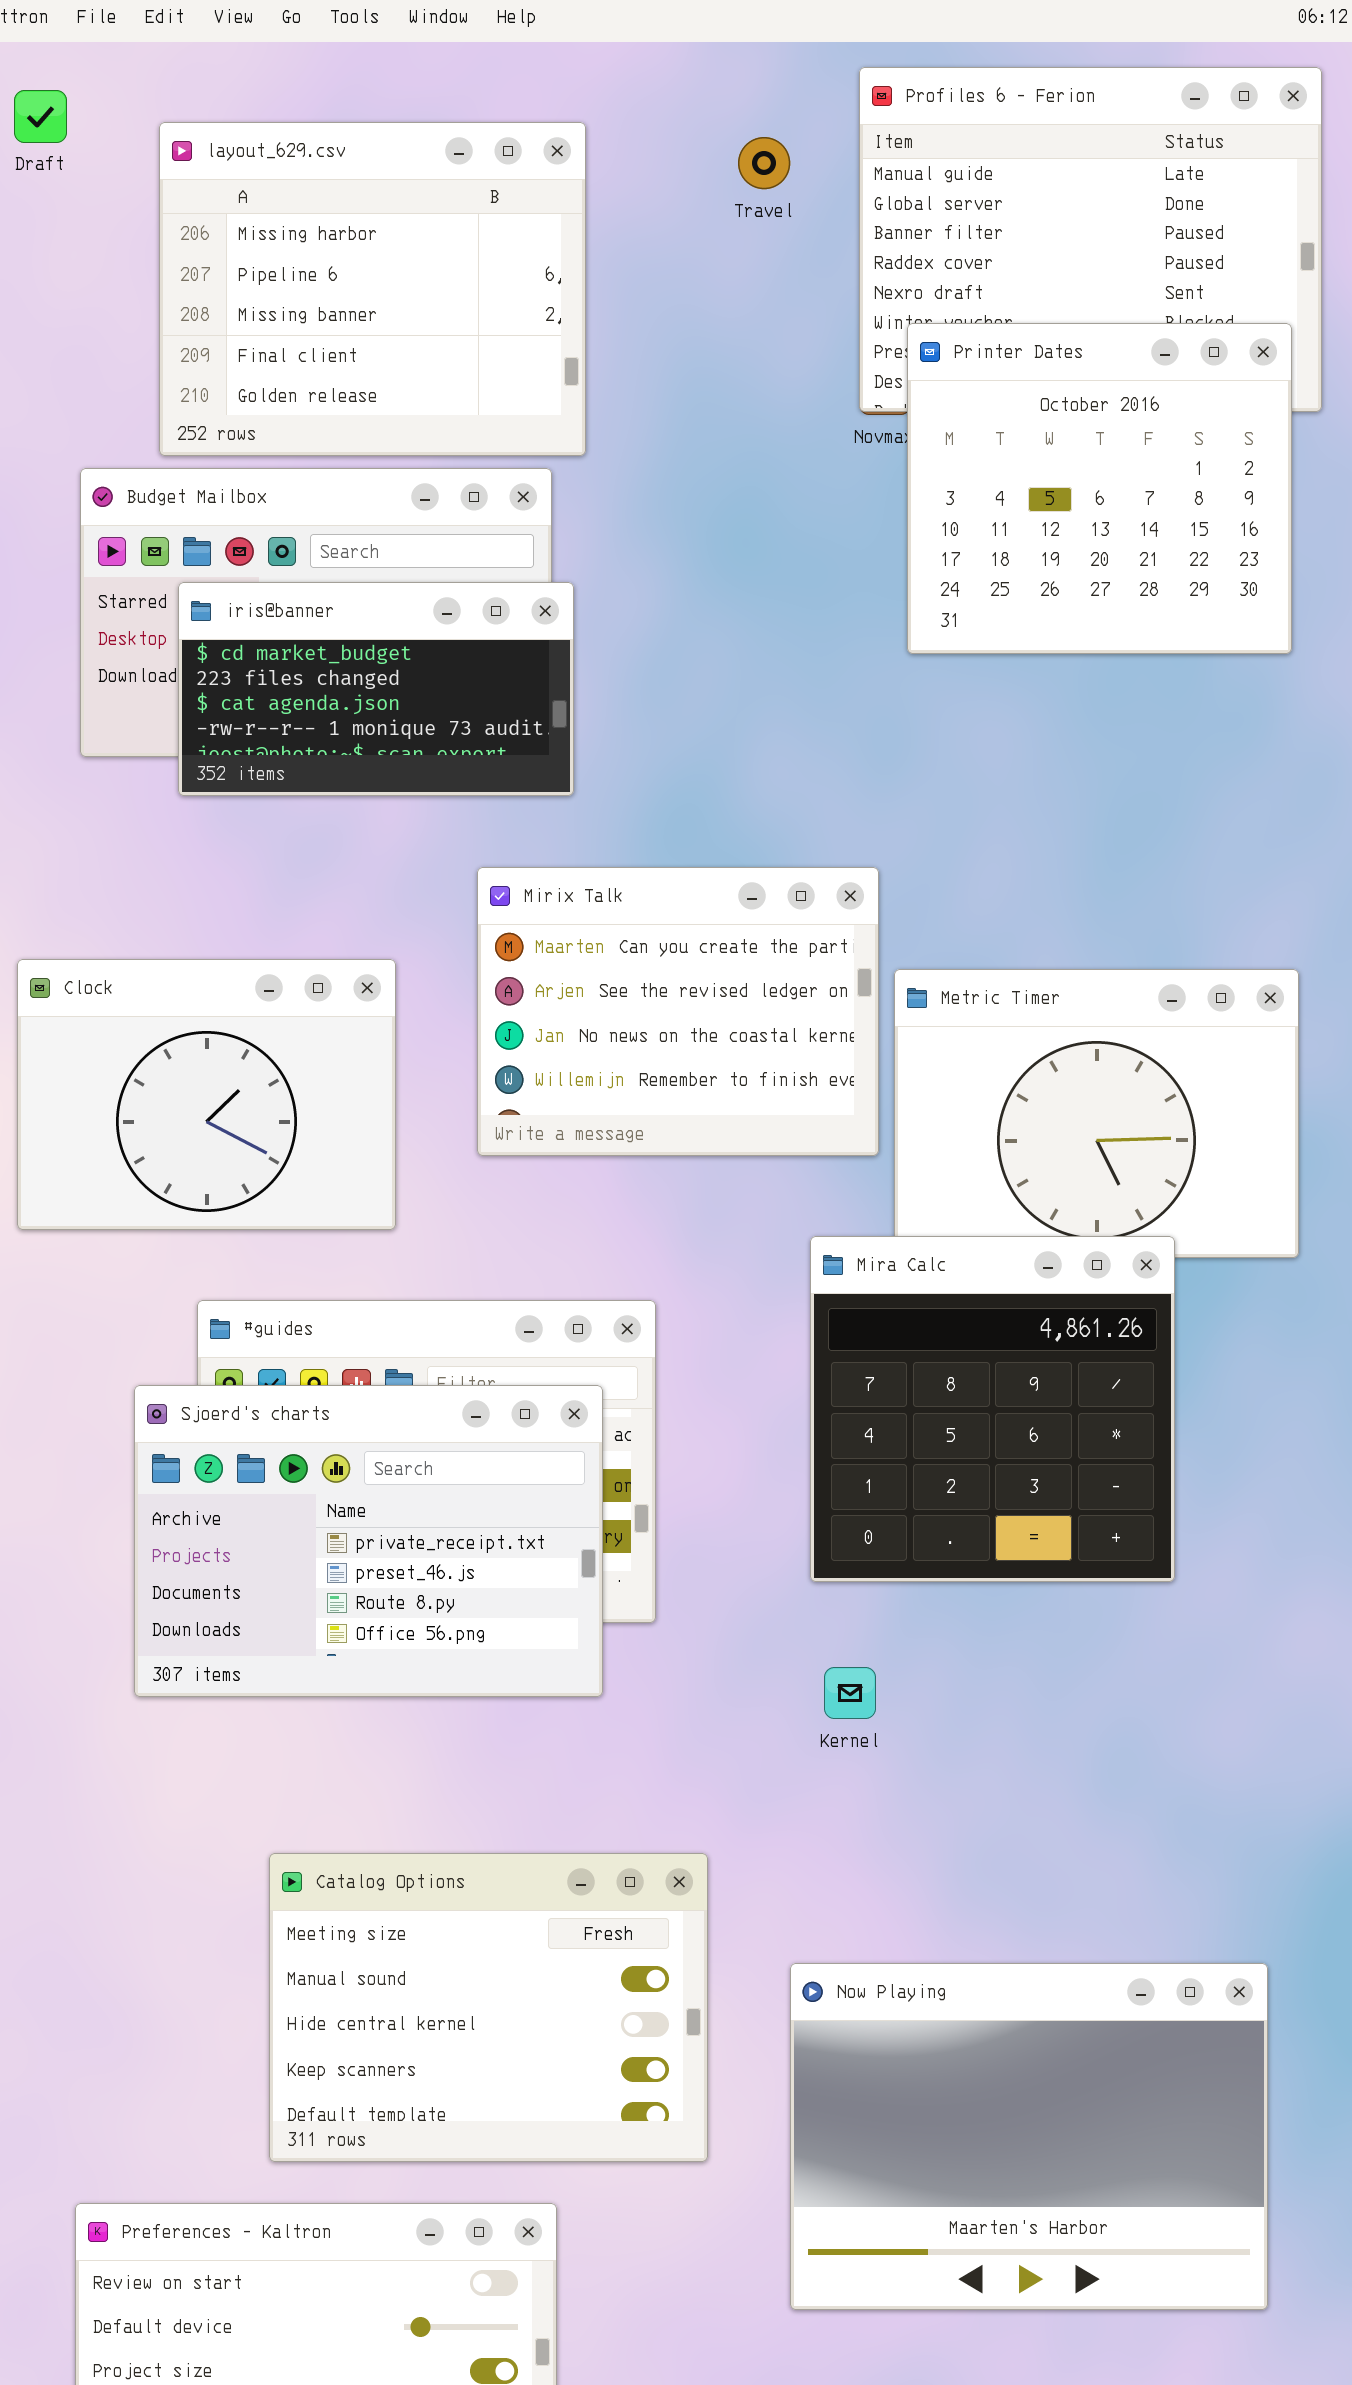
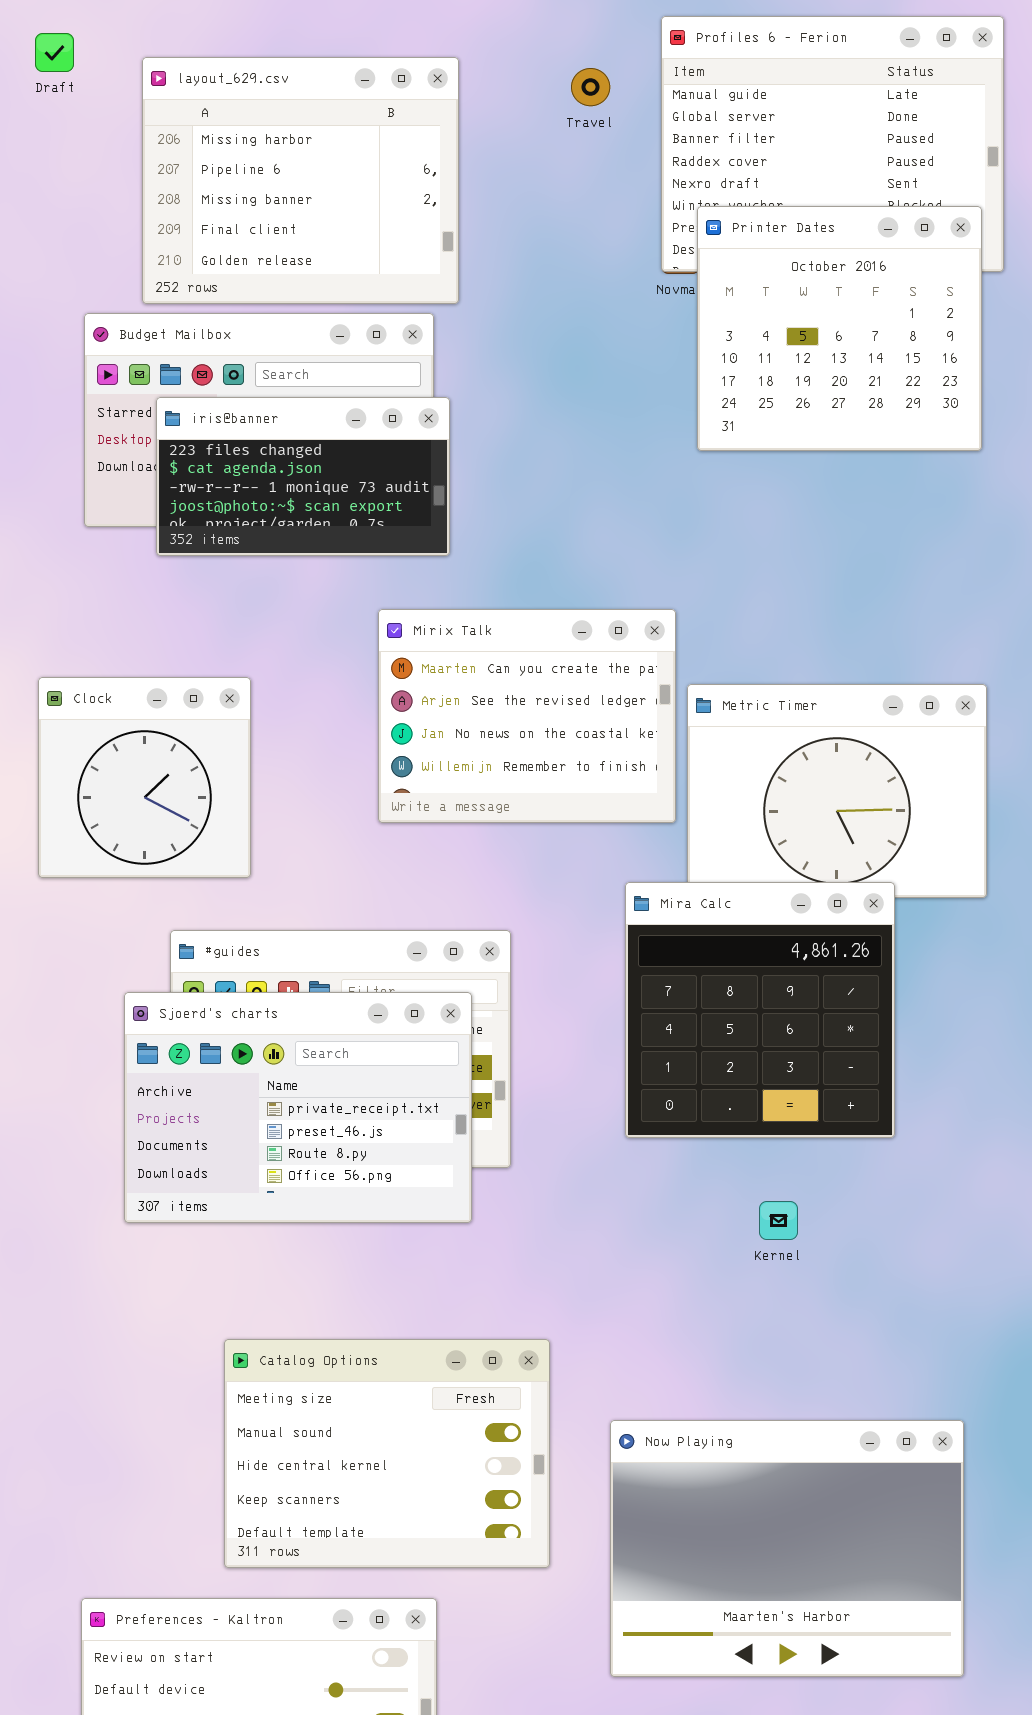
iris@banner: [178,582,574,796] -> [156,397,450,556], scrolled down 1 row
Clock: [17,959,396,1230] -> [38,677,251,878], resized
Kernel: [824,1667,876,1719] -> [759,1201,798,1240], moved

